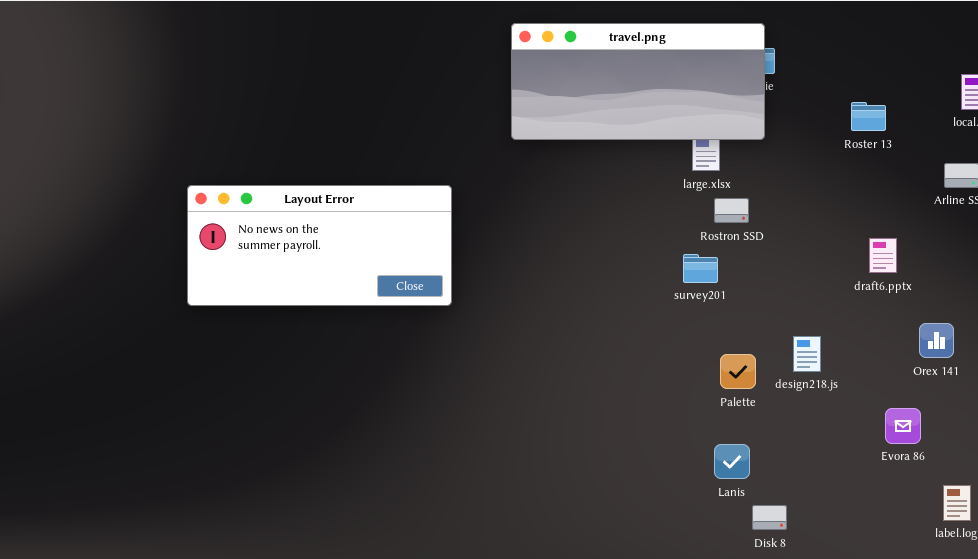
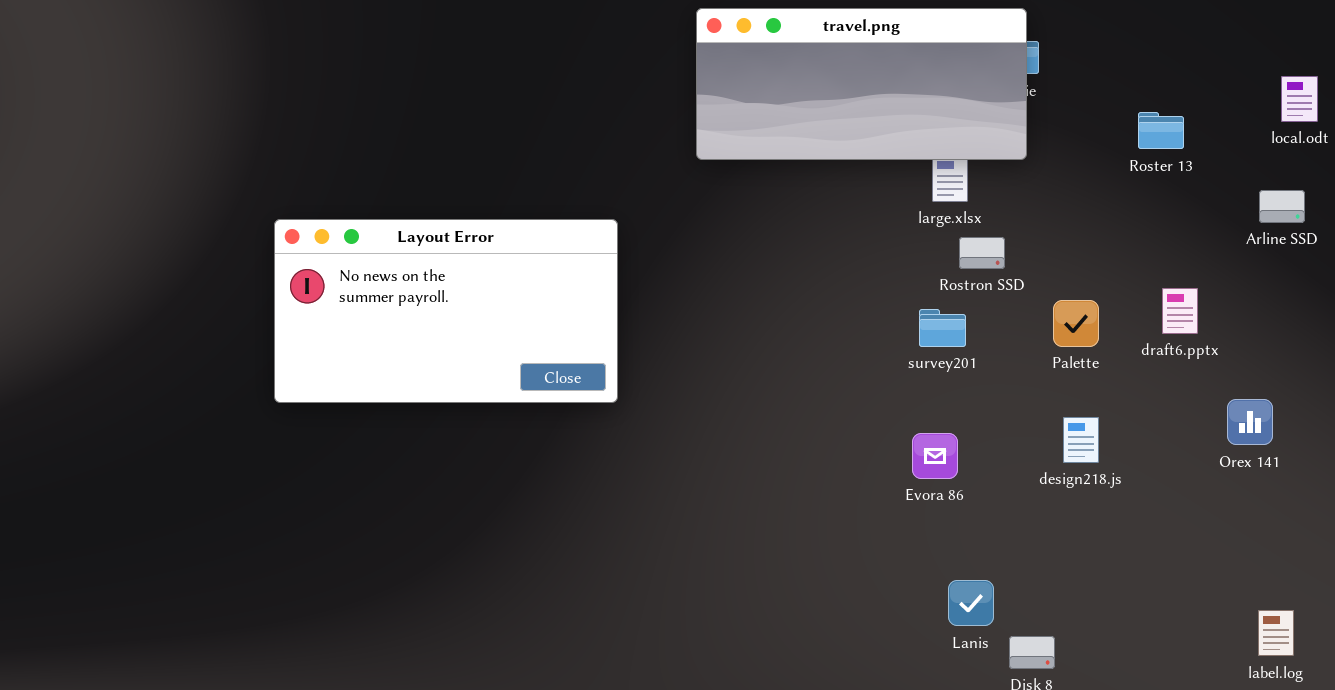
Layout Error: [187,185,452,306] -> [274,219,618,403], resized
Palette: [720,354,756,389] -> [1053,300,1099,347], moved
Evora 86: [885,408,921,444] -> [912,433,958,479], moved
Lanis: [714,444,750,479] -> [948,580,994,626], moved

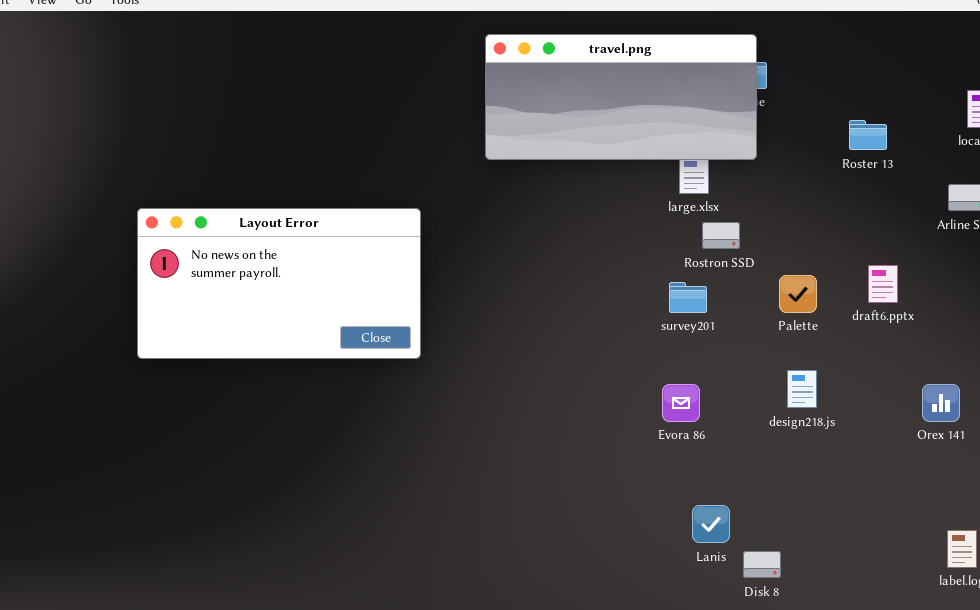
Orex 141: [1227,399,1273,445] -> [922,384,960,422], moved

